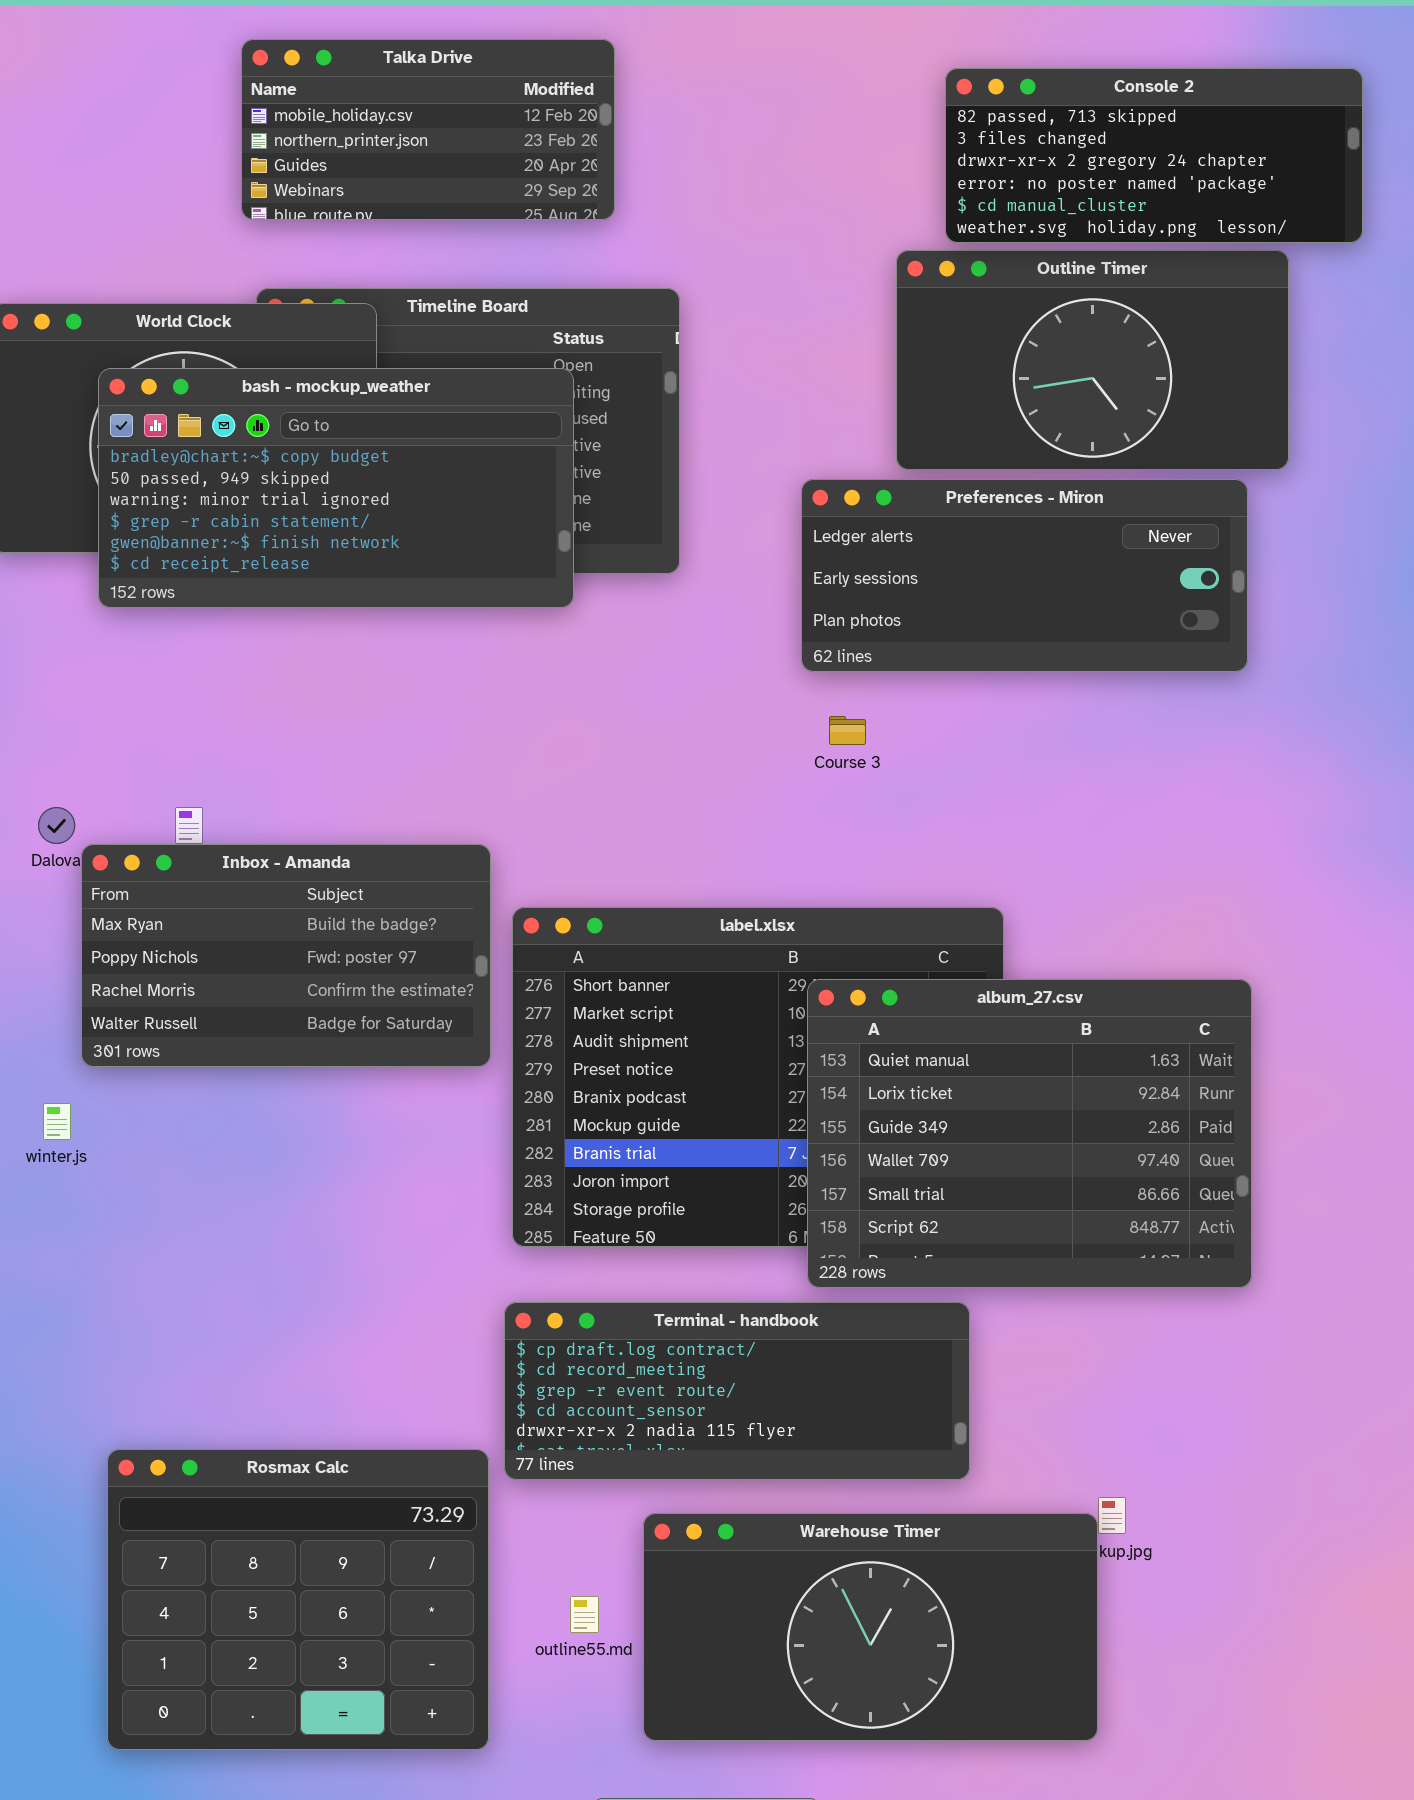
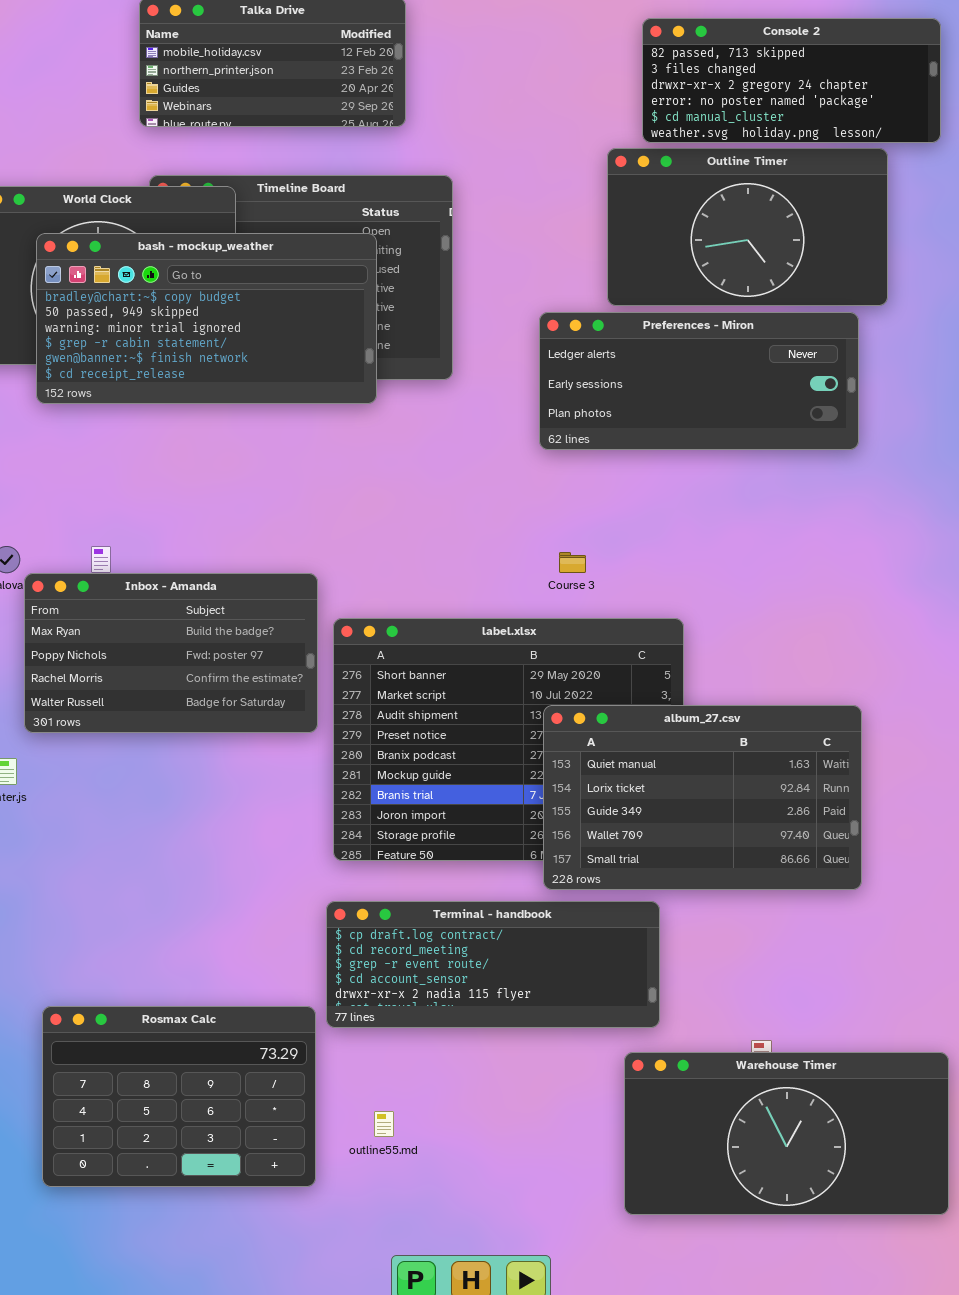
Course 3: [829,716,866,745] -> [559,552,586,573], moved
album_27.csv: [807,979,1252,1288] -> [543,705,862,890], resized
Rosmax Calc: [107,1449,489,1750] -> [42,1006,316,1187], resized
Warehouse Timer: [643,1513,1098,1741] -> [624,1052,949,1215], moved

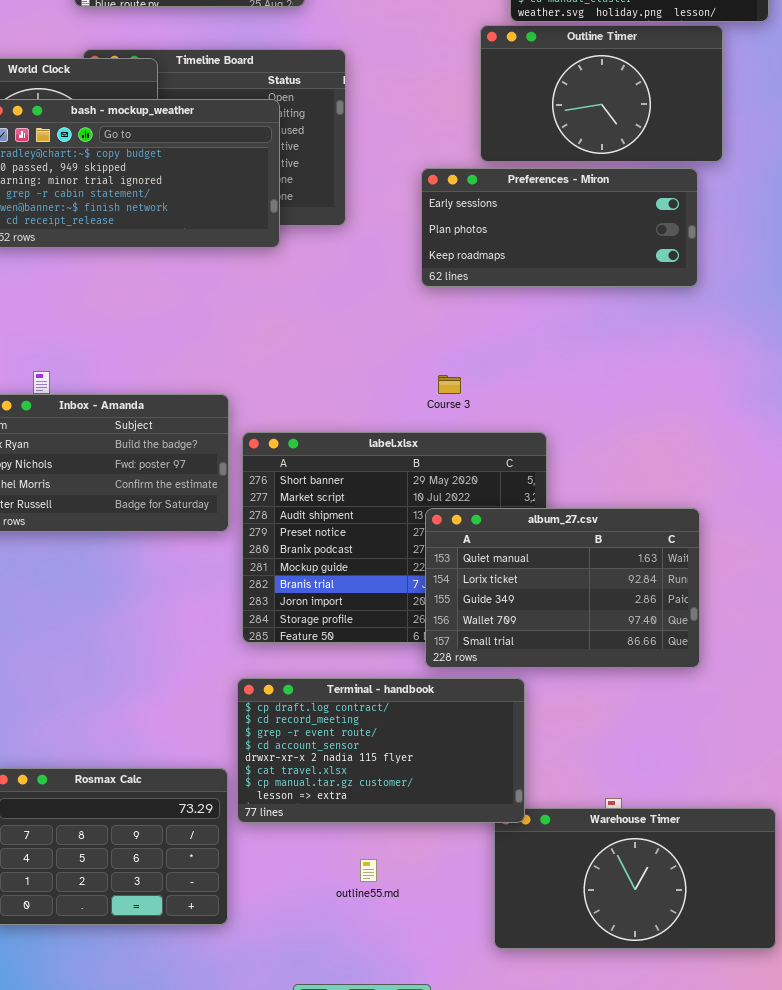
Preferences - Miron: [539,312,859,450] -> [421,168,698,287], scrolled down 1 row
Terminal - handbook: [326,901,660,1028] -> [237,678,525,823], resized
outline55.md: [374,1111,394,1137] -> [360,859,377,882], moved

